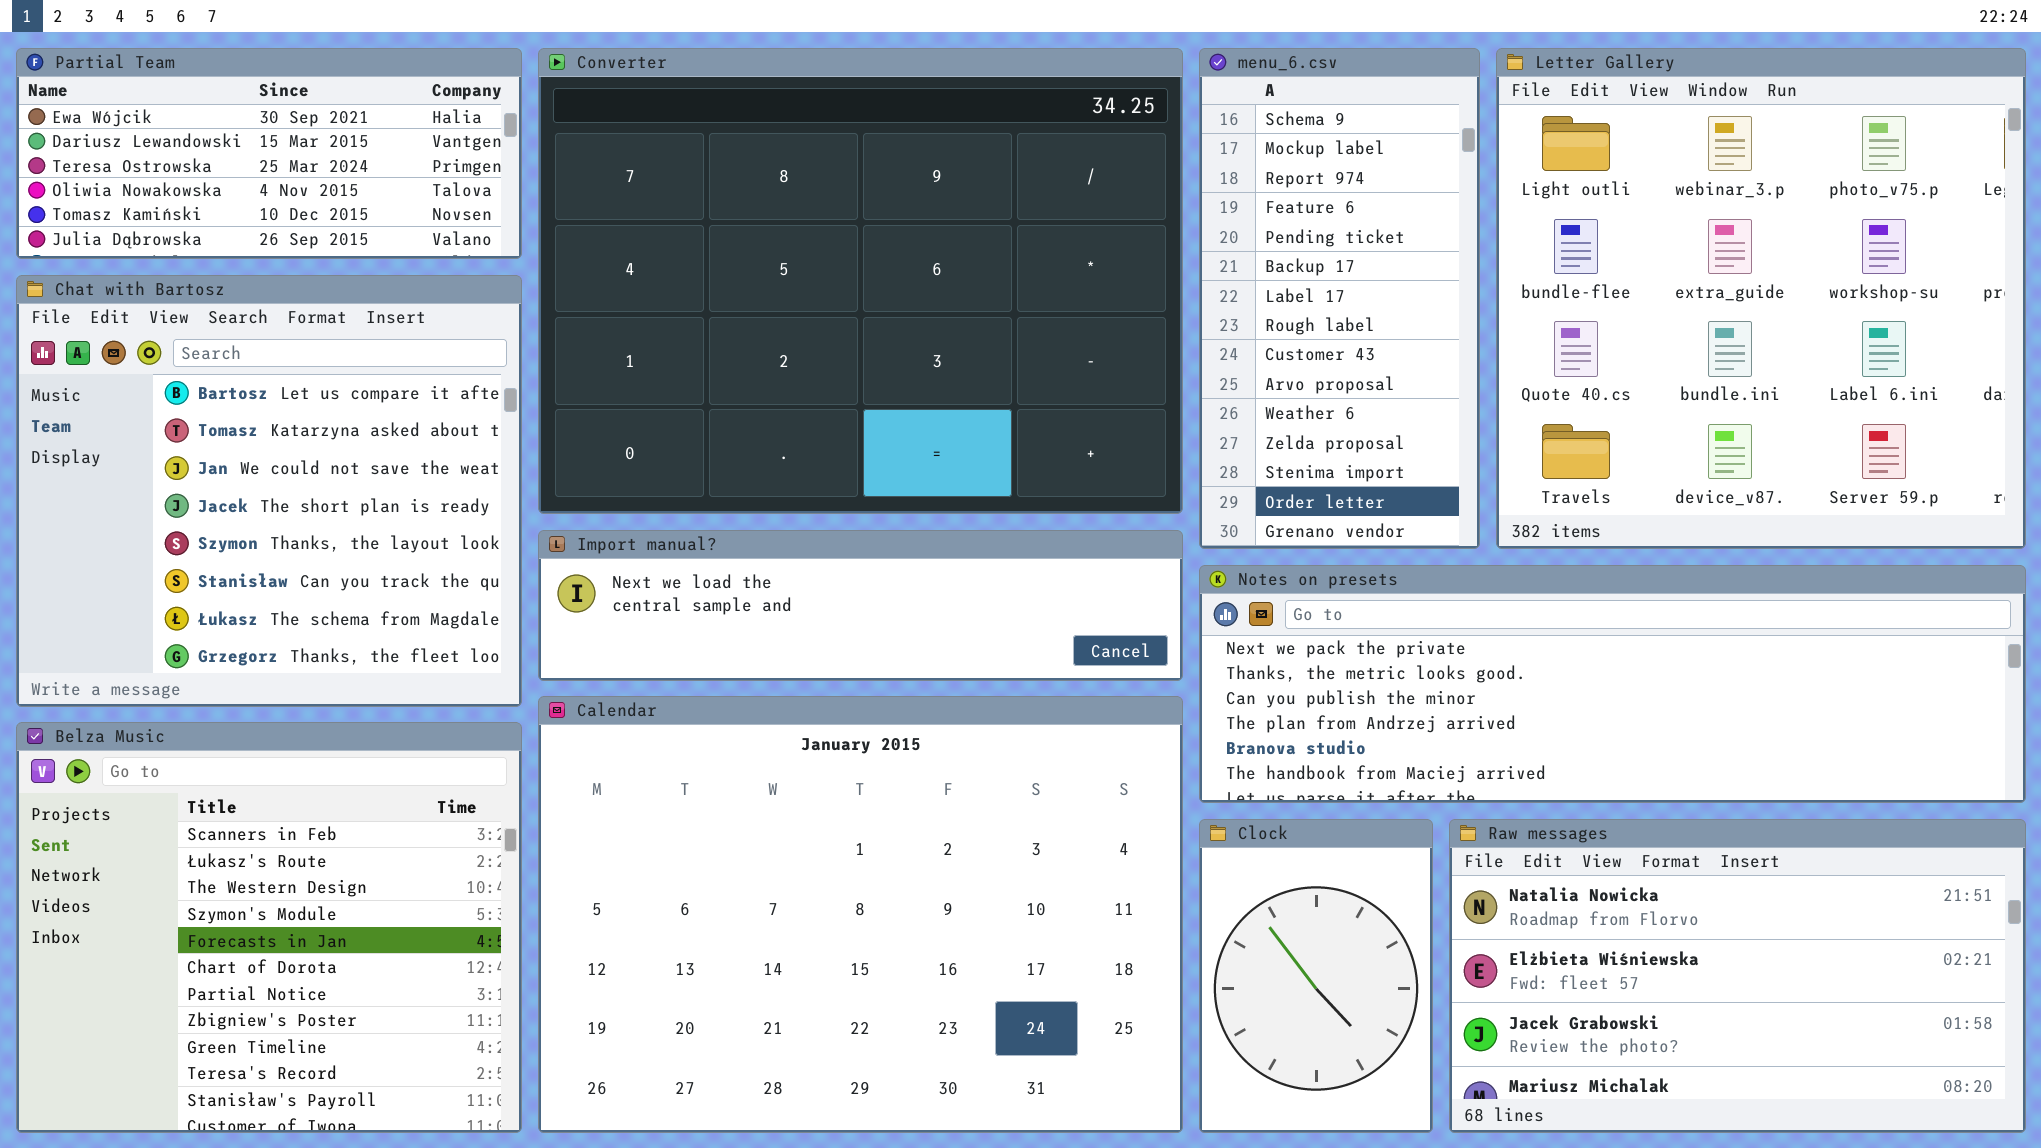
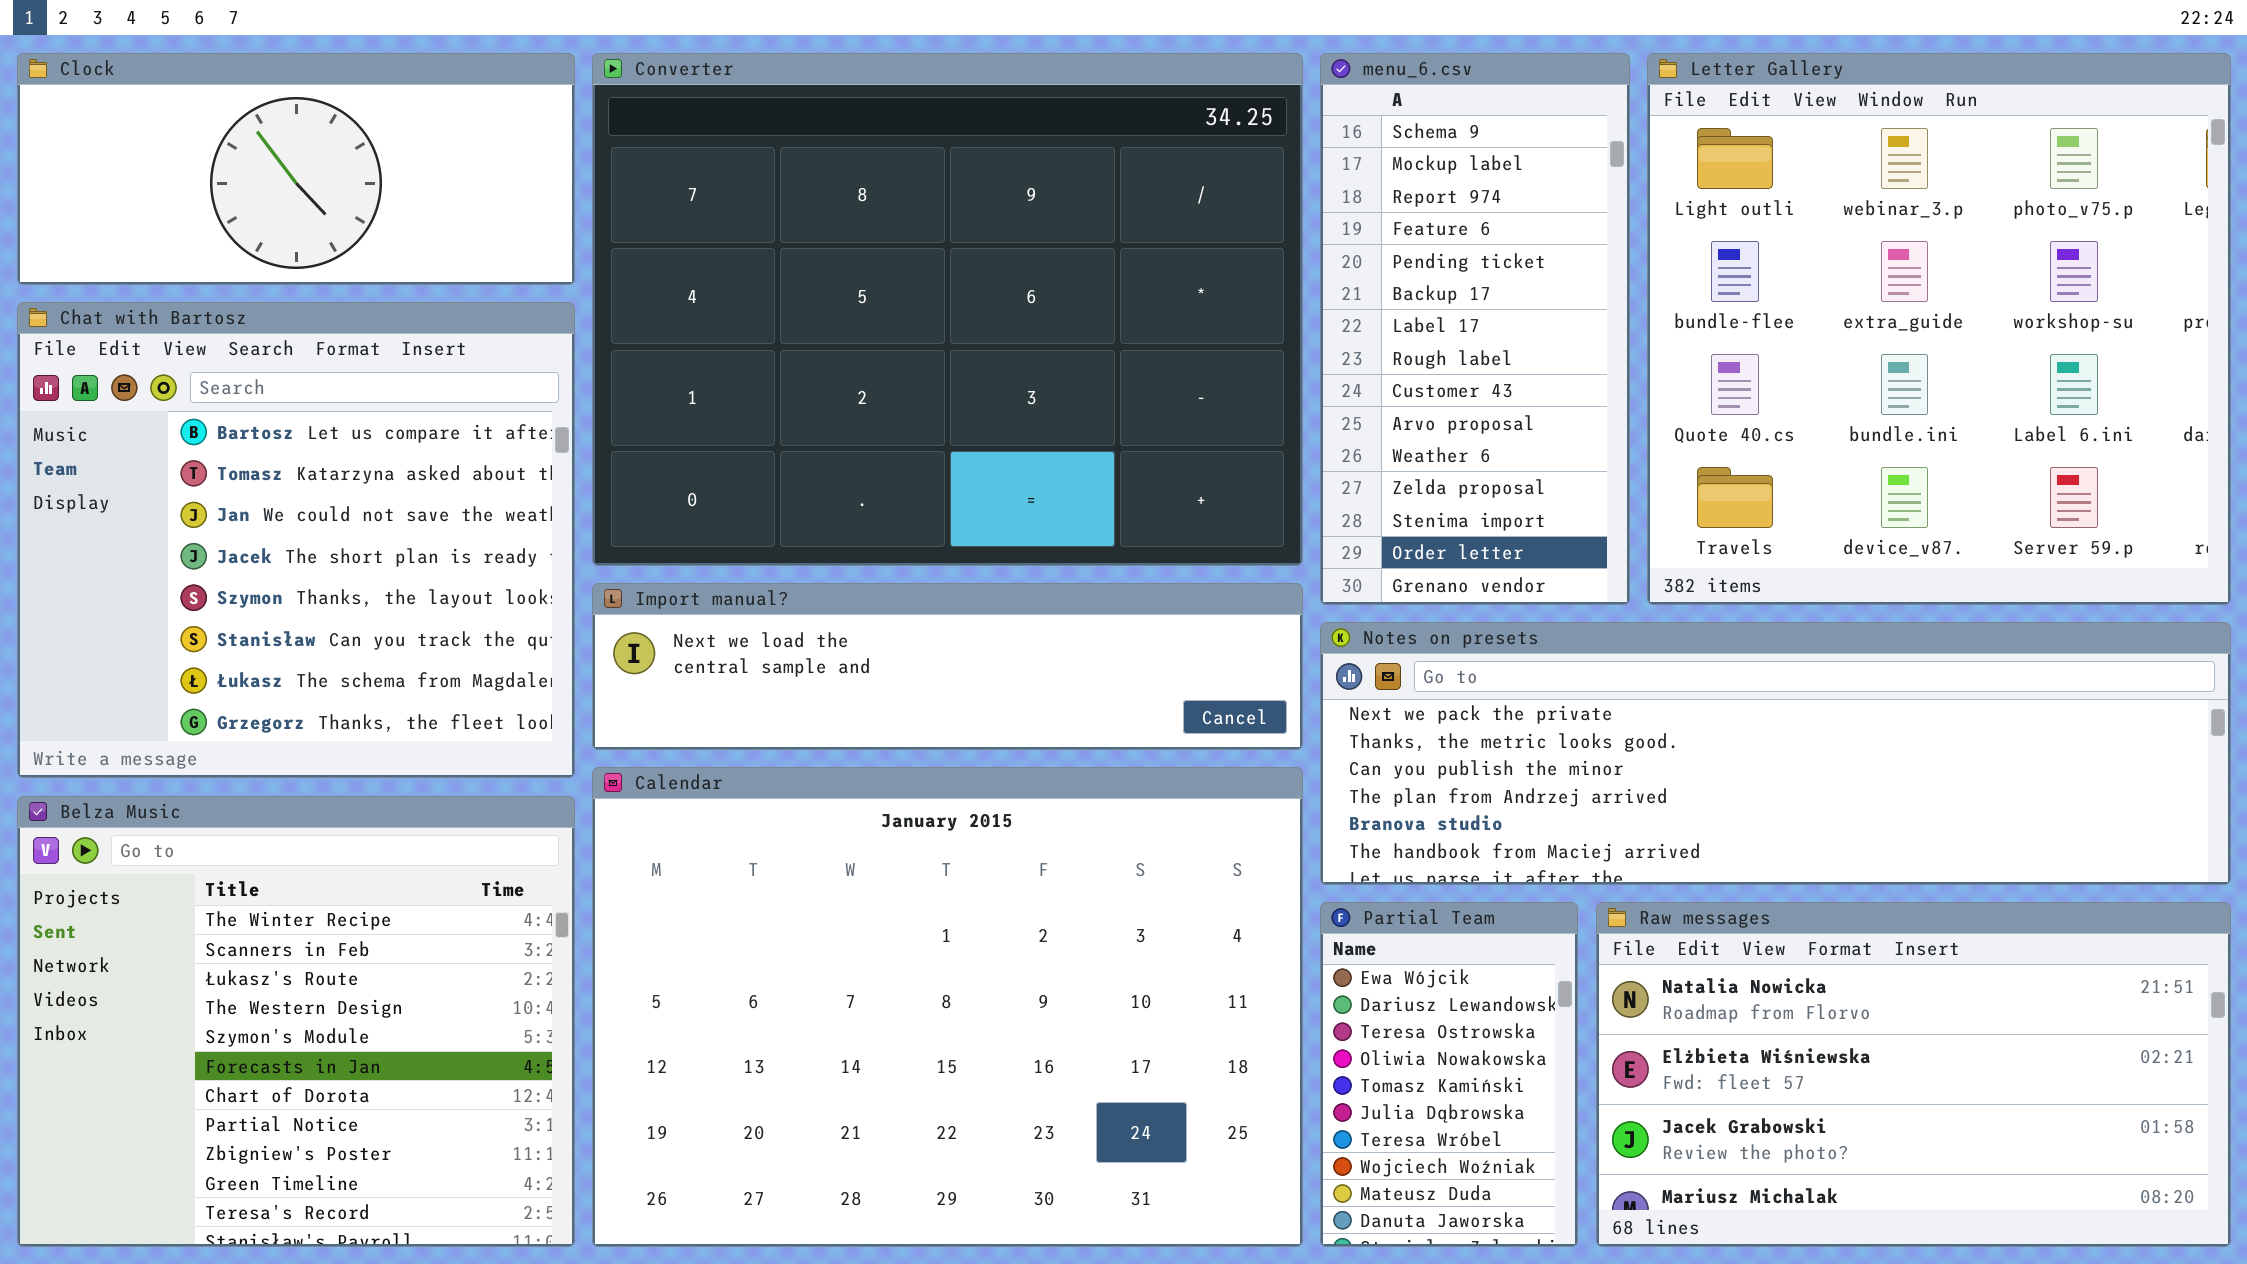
Partial Team: [16,48,522,259] -> [1320,902,1578,1247], moved, resized
Belza Music: [16,722,522,1133] -> [17,796,575,1247], scrolled up 1 row
Clock: [1199,819,1433,1133] -> [17,53,575,285], moved, resized

